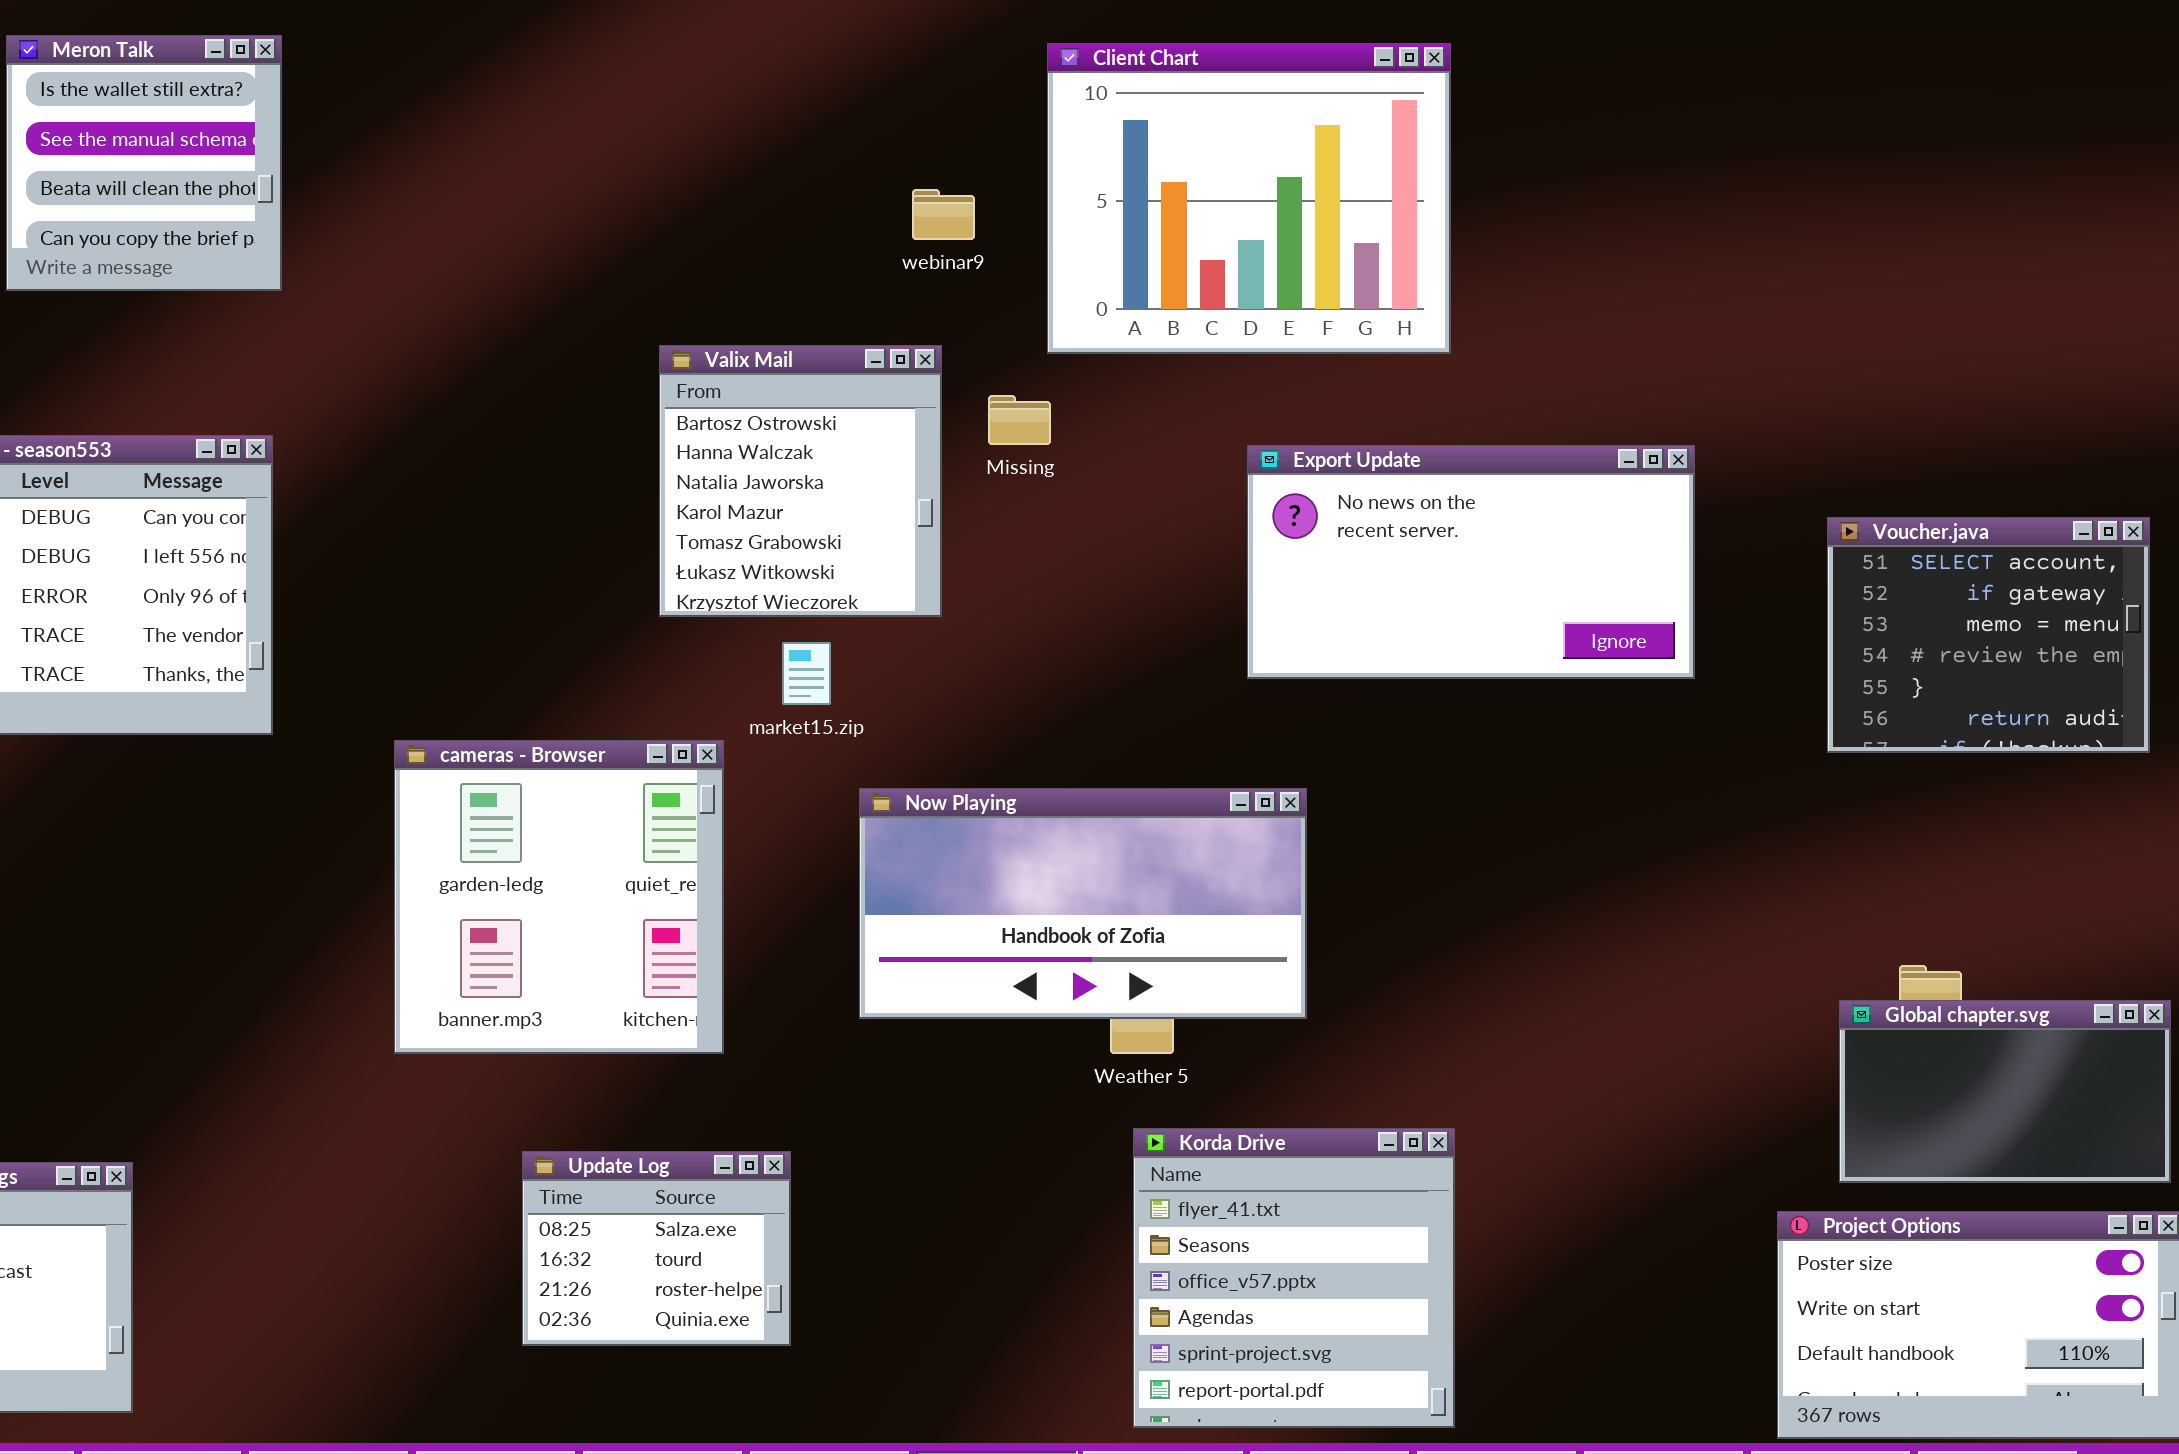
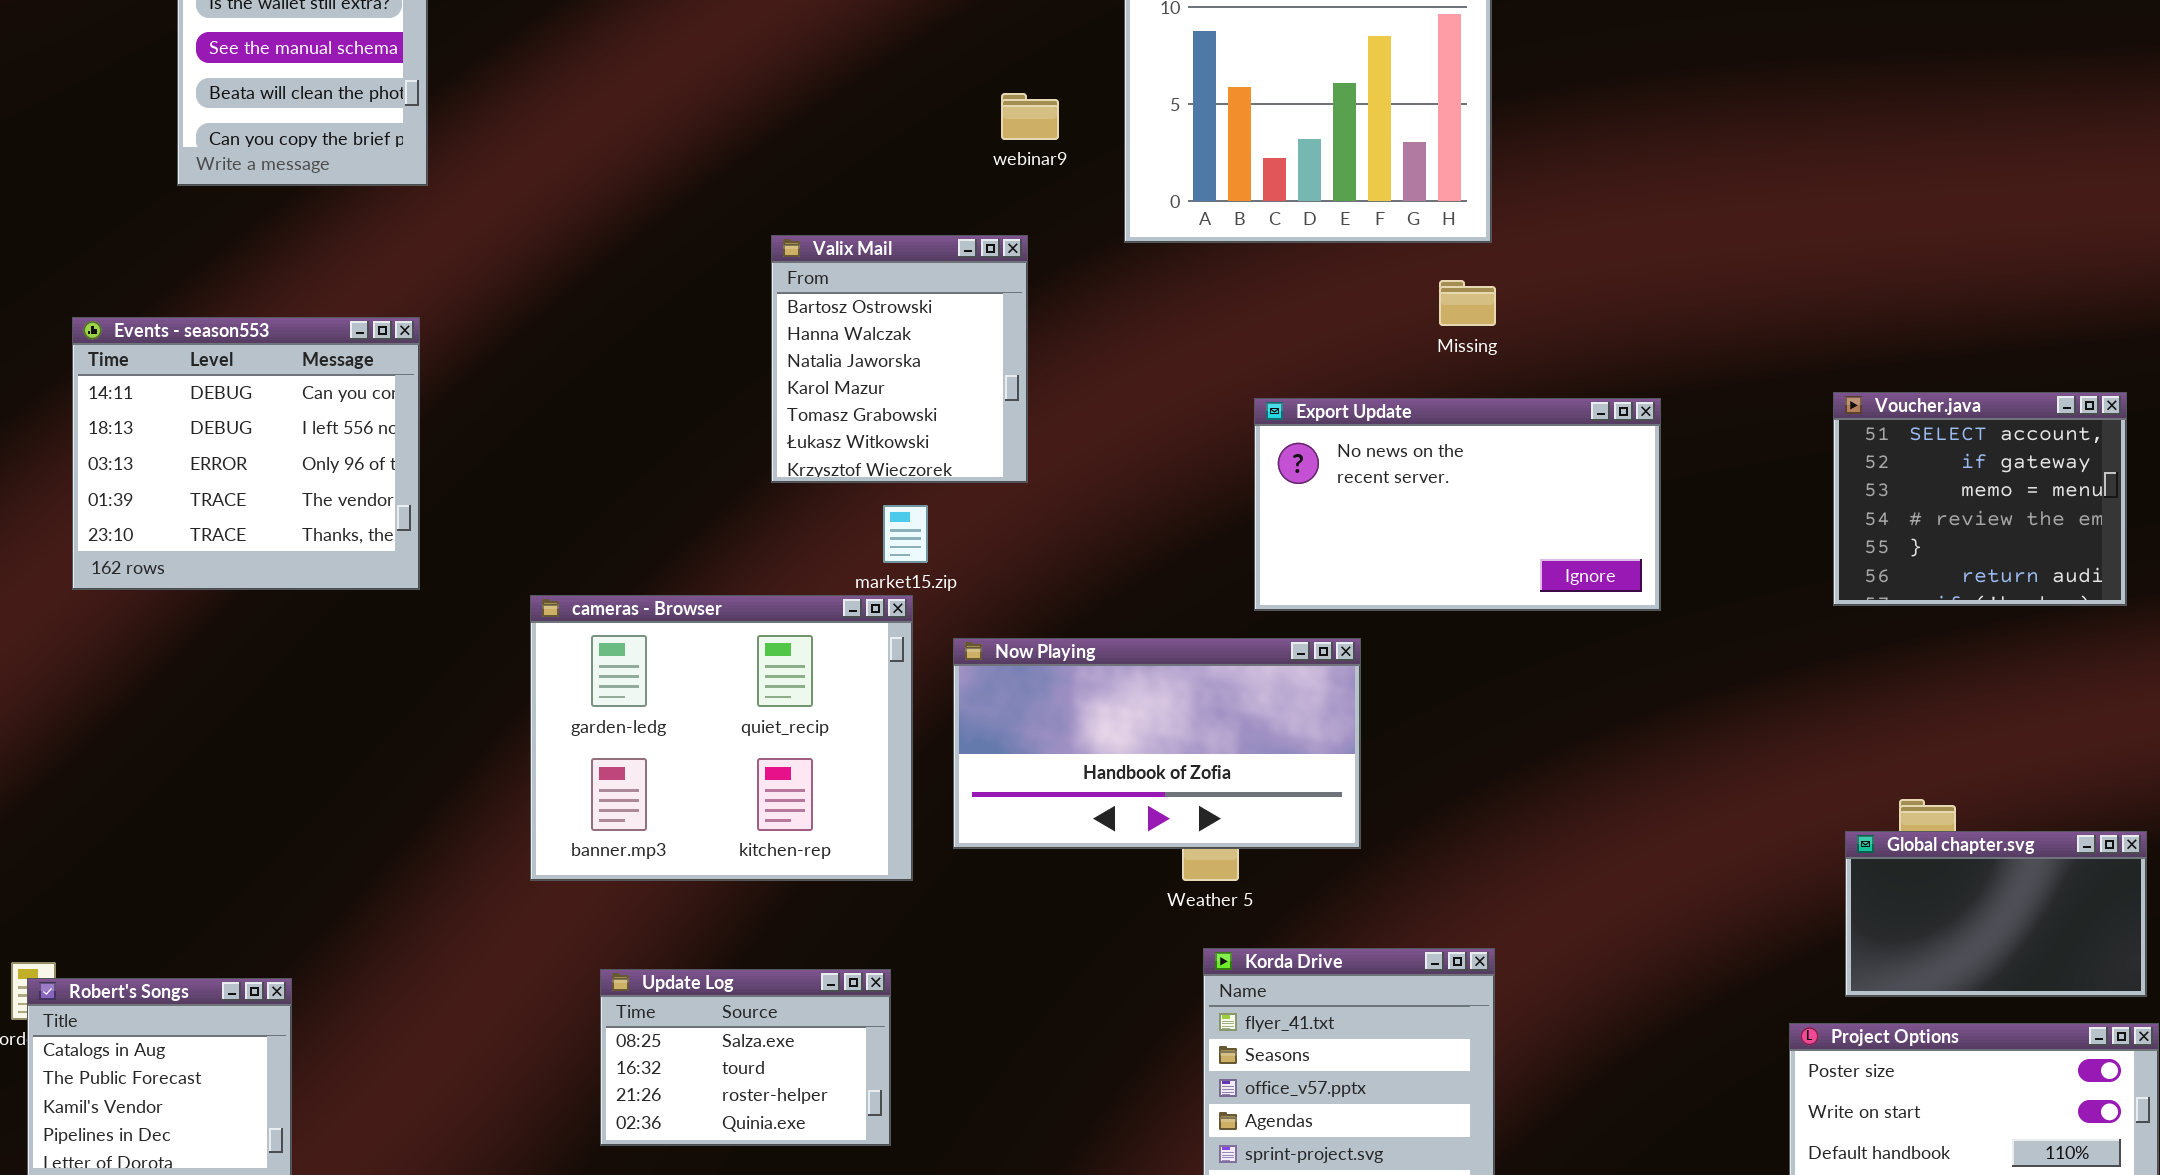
Missing: [988,395,1051,445] -> [1439,280,1496,326], moved
Export Update: [1247,445,1695,679] -> [1254,398,1661,611], moved
cameras - Browser: [394,740,724,1054] -> [530,595,913,881], resized
Update Log: [522,1151,791,1346] -> [600,969,891,1146], resized

